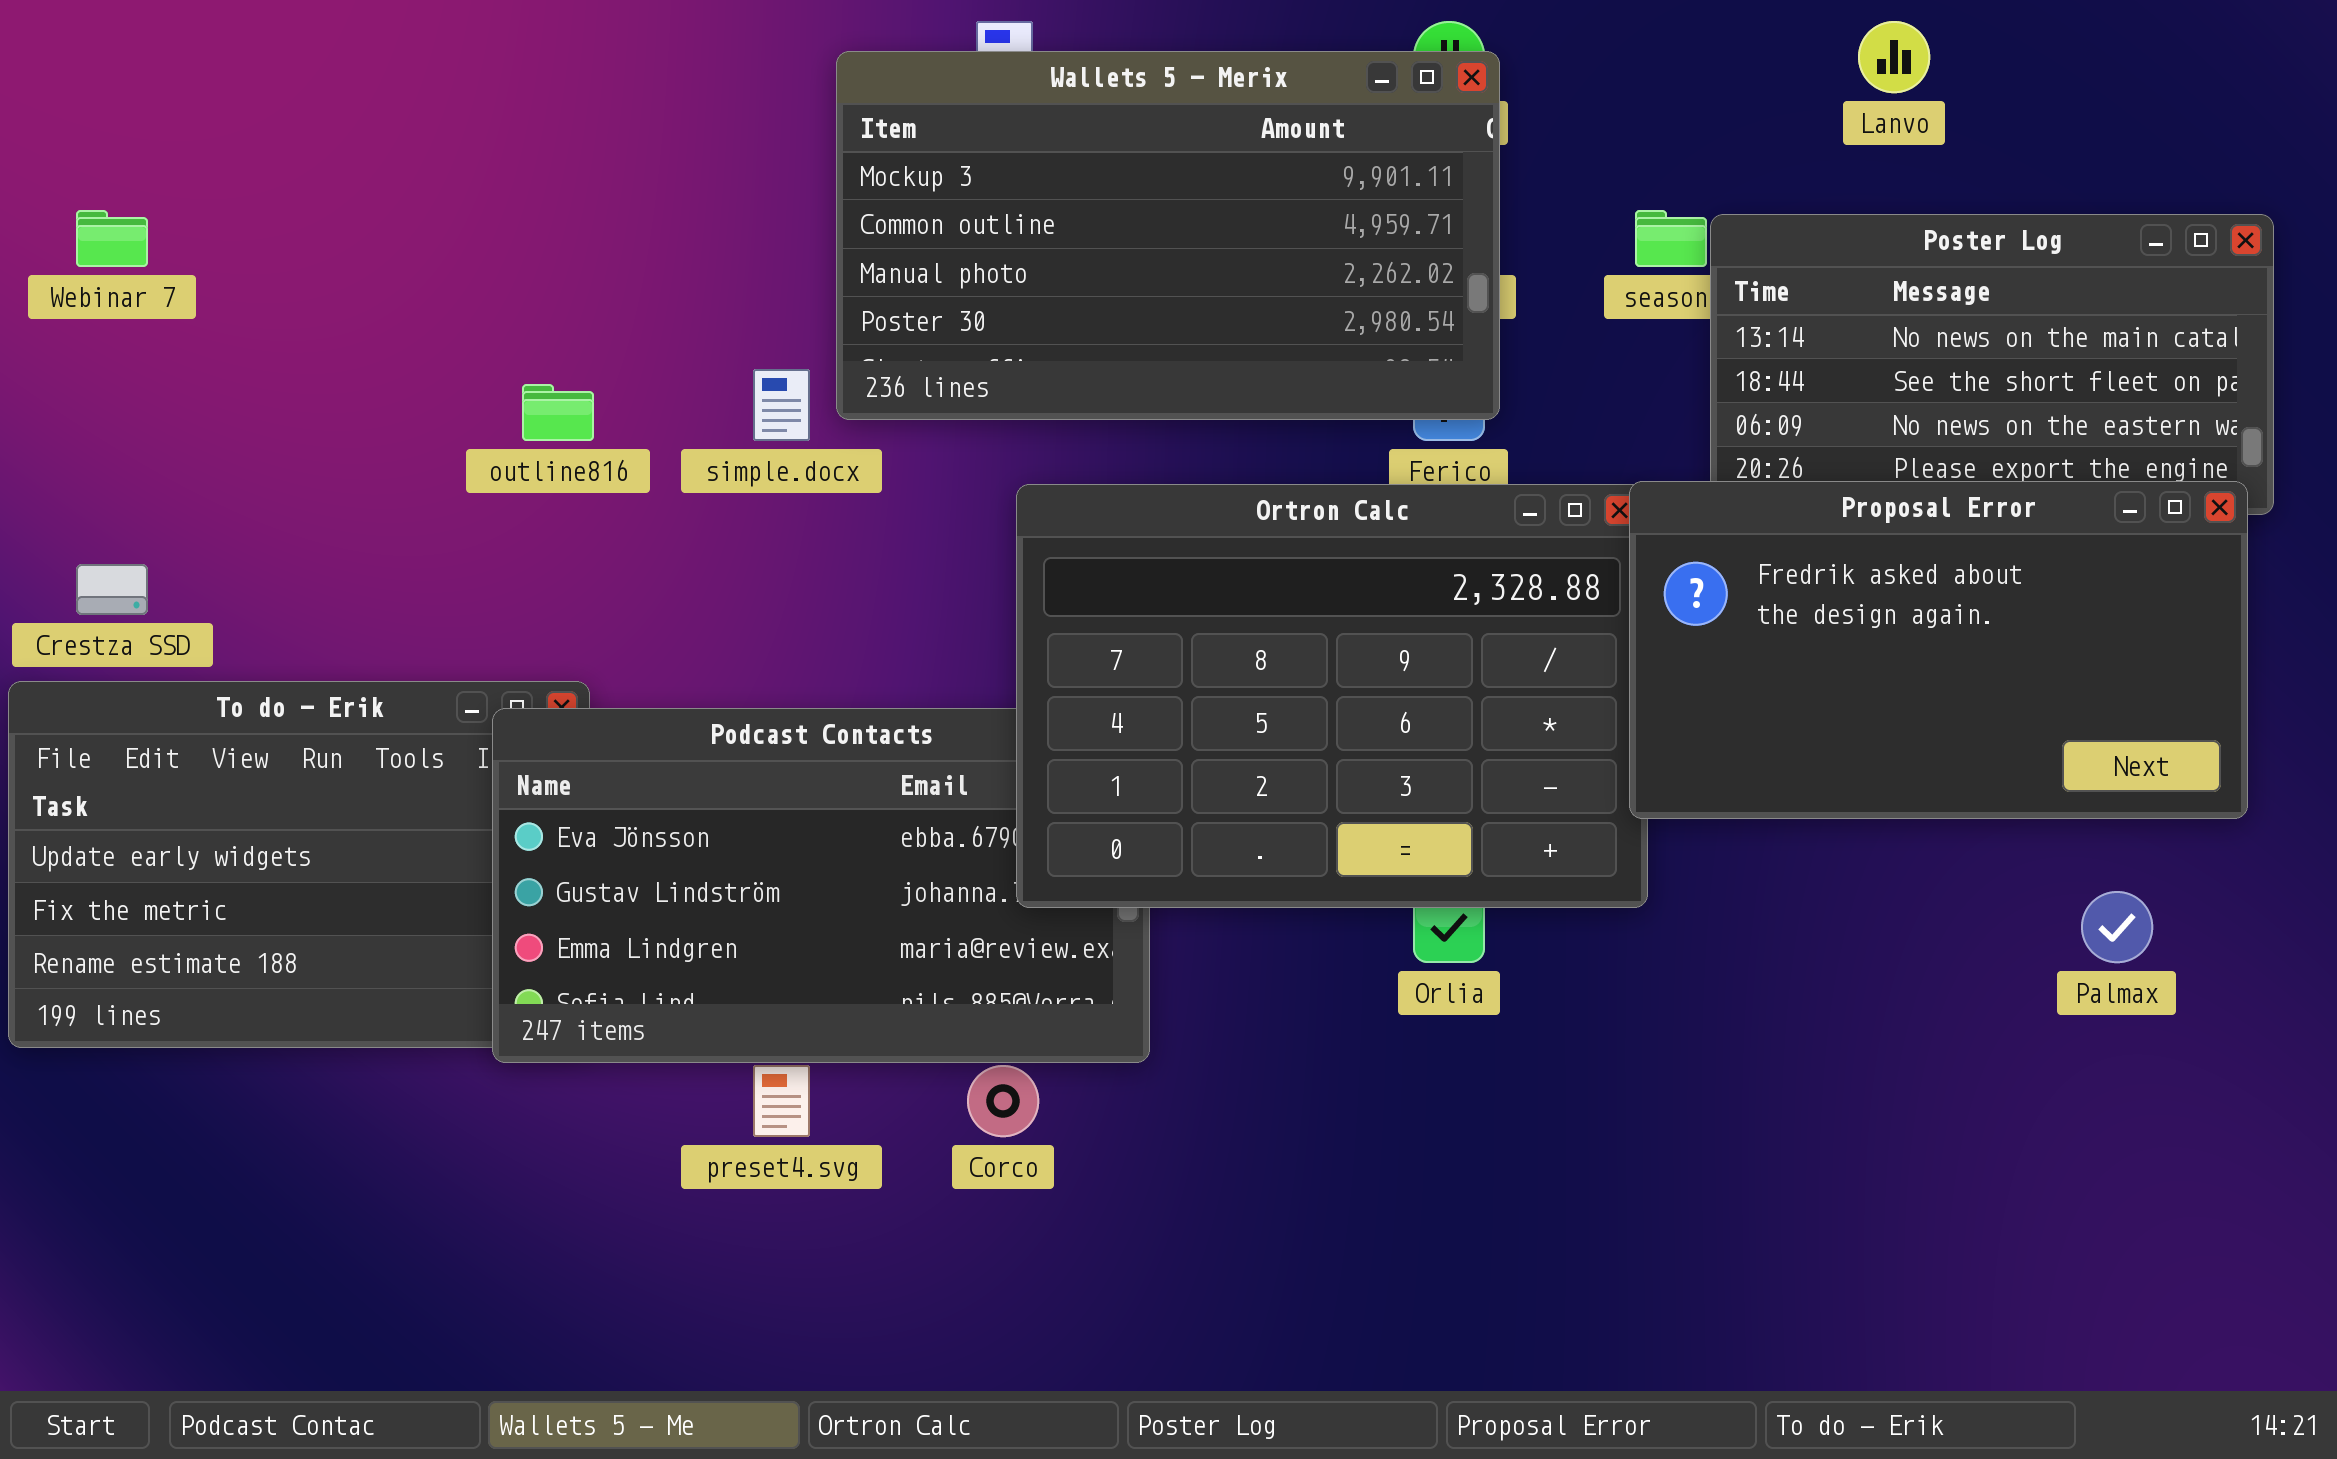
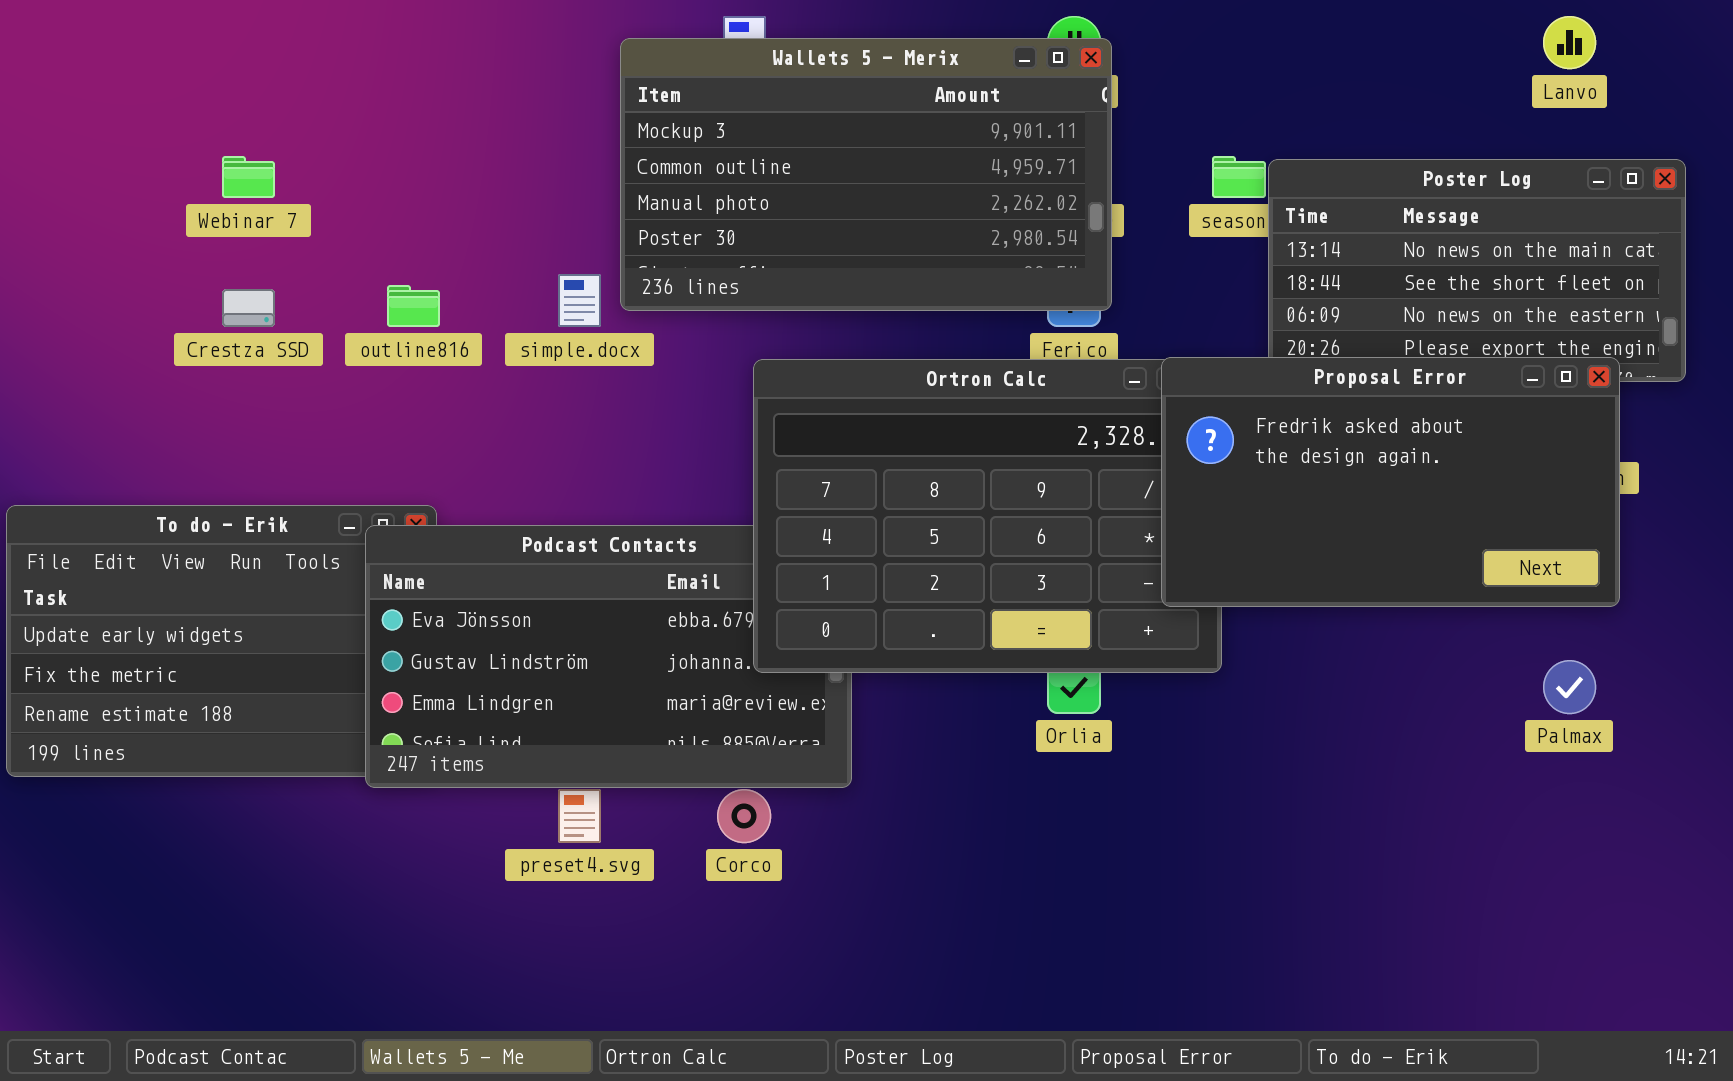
Lanvo: [1858,21,1930,93] -> [1543,16,1596,69], moved
Webinar 7: [76,210,148,267] -> [222,156,275,198], moved
Proposal Error: [1629,481,2248,819] -> [1161,357,1620,607], moved
Crestza SSD: [76,564,148,615] -> [222,289,275,327], moved

